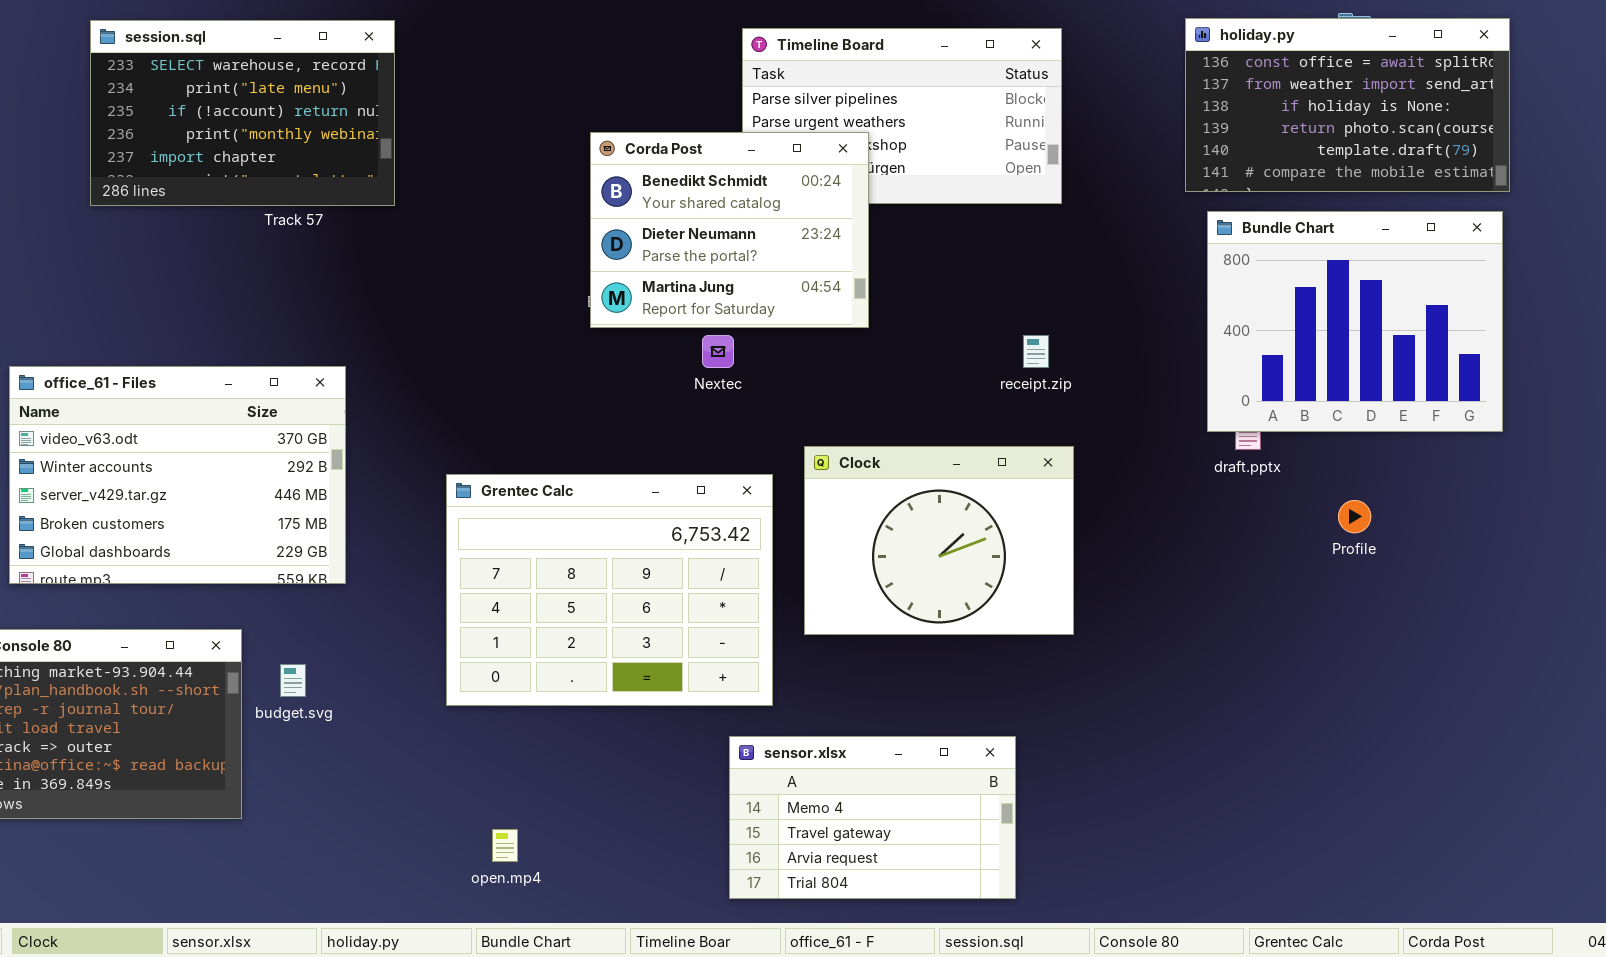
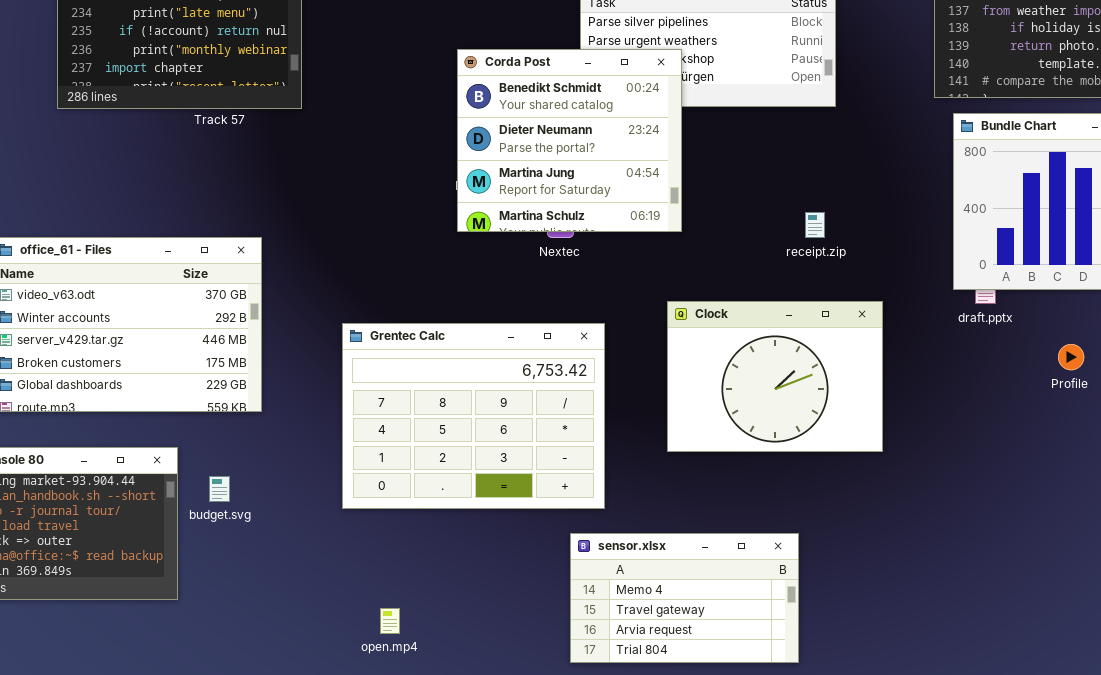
Corda Post: [590,132,869,328] -> [457,49,682,232], resized
Clock: [804,446,1074,635] -> [667,301,883,452], moved

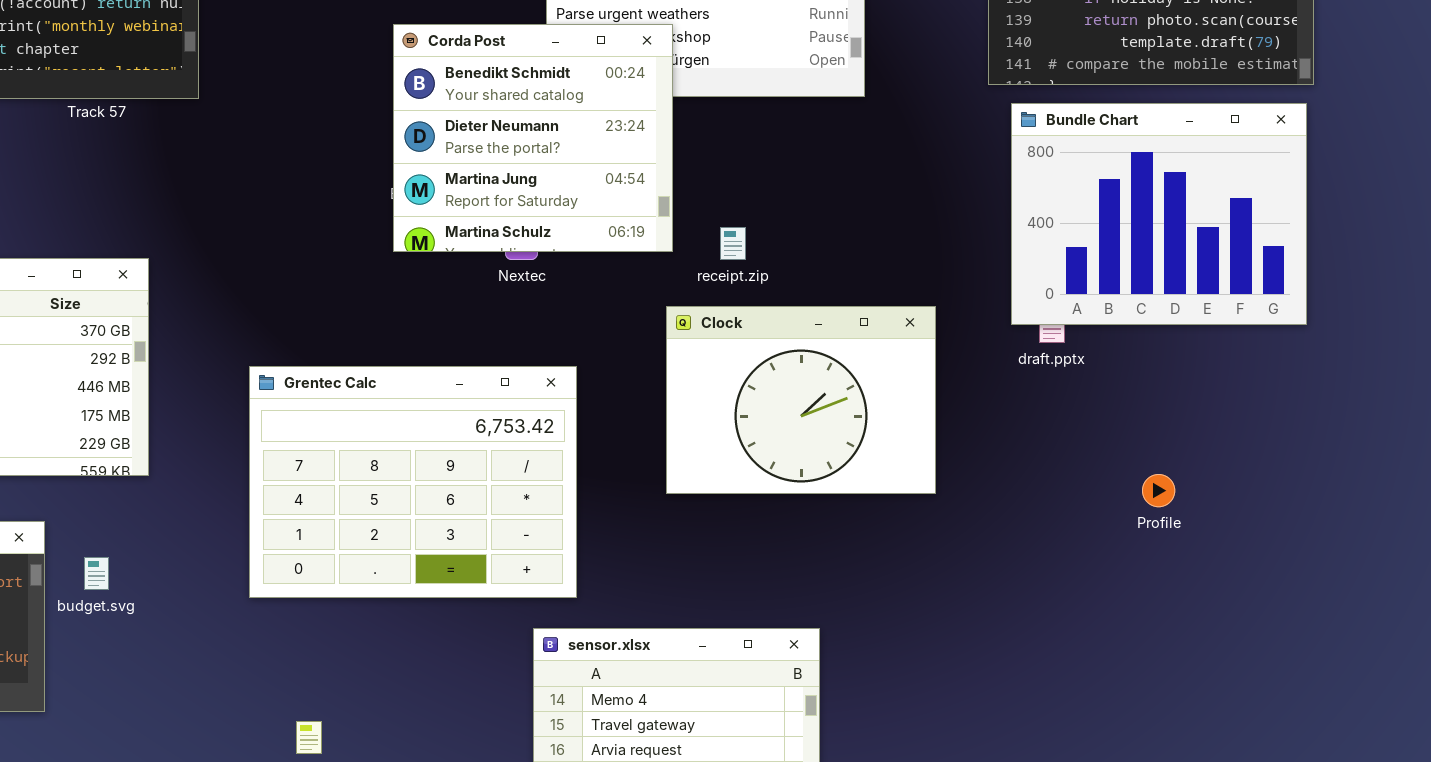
receipt.zip: [805,212,825,238] -> [720,227,746,260], moved
Clock: [667,301,883,452] -> [666,306,936,494], moved
Profile: [1058,344,1084,370] -> [1142,474,1175,507], moved

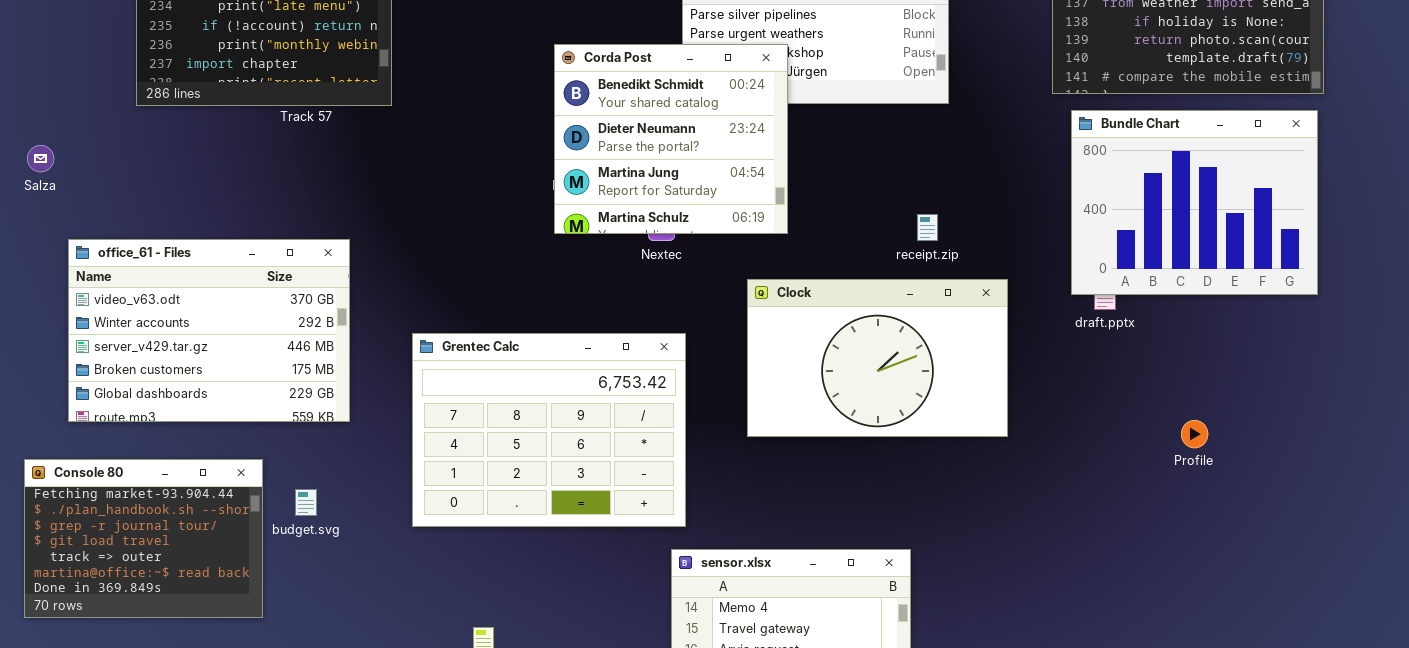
receipt.zip: [720,227,746,260] -> [917,214,938,241], moved
Clock: [666,306,936,494] -> [747,279,1008,437], resized
Grentec Calc: [249,366,577,598] -> [412,333,686,527], moved

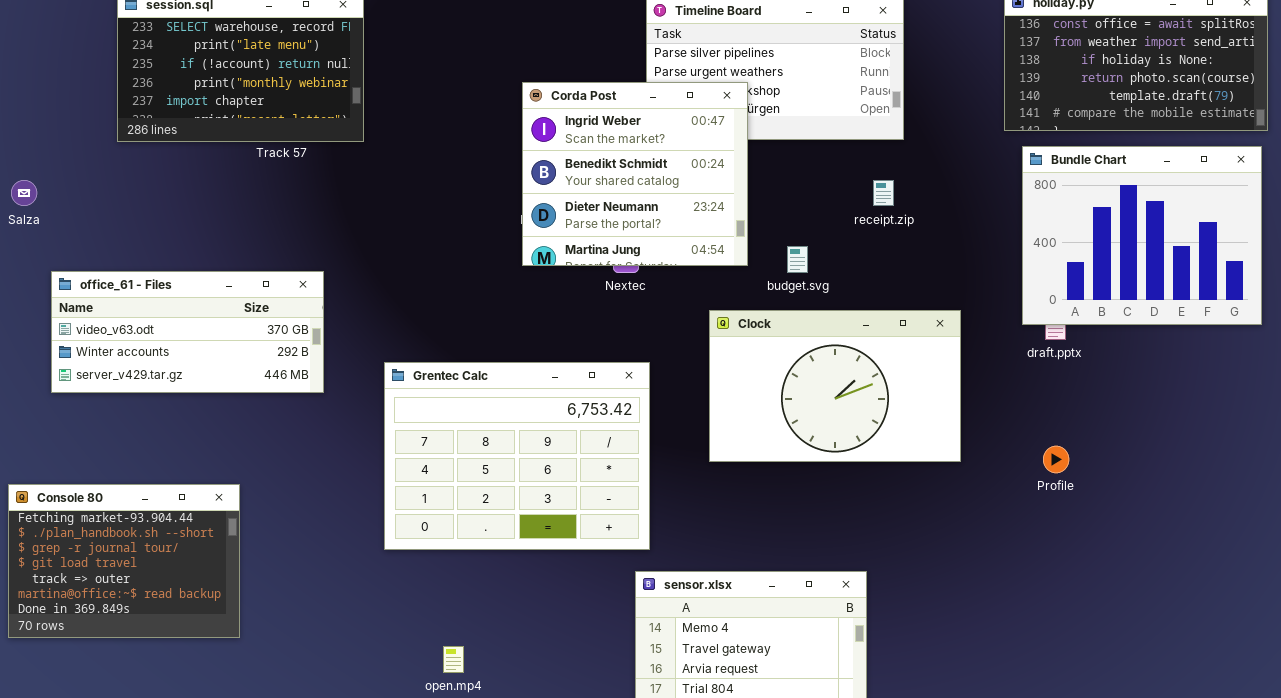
Corda Post: [554,44,788,234] -> [522,82,748,266], scrolled up 1 row
receipt.zip: [917,214,938,241] -> [873,180,894,206], moved
office_61 - Files: [68,239,350,422] -> [51,271,324,393], resized
Profile: [1181,420,1208,448] -> [1043,446,1069,473], moved
budget.svg: [295,489,317,516] -> [787,246,808,273], moved

